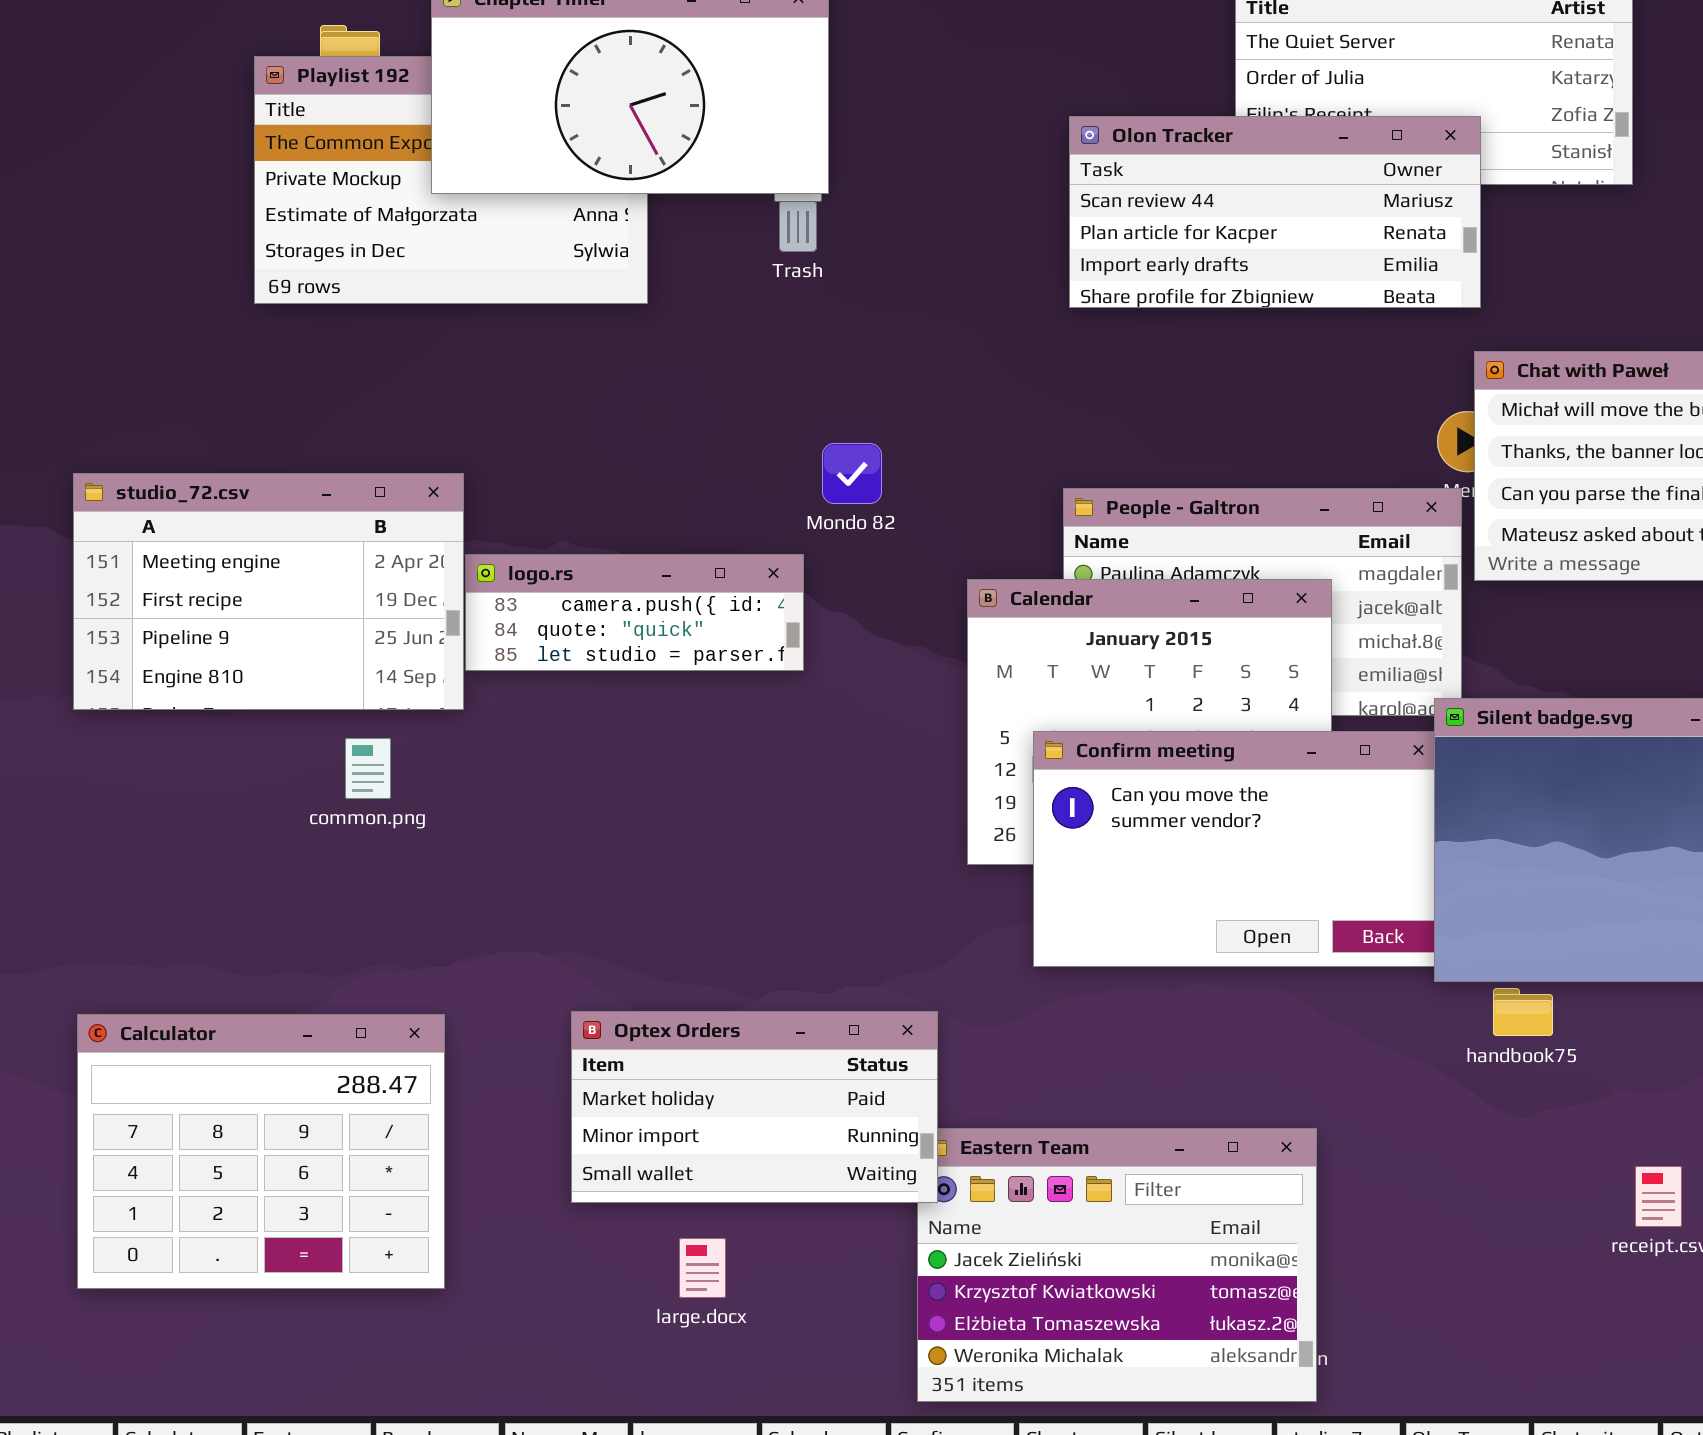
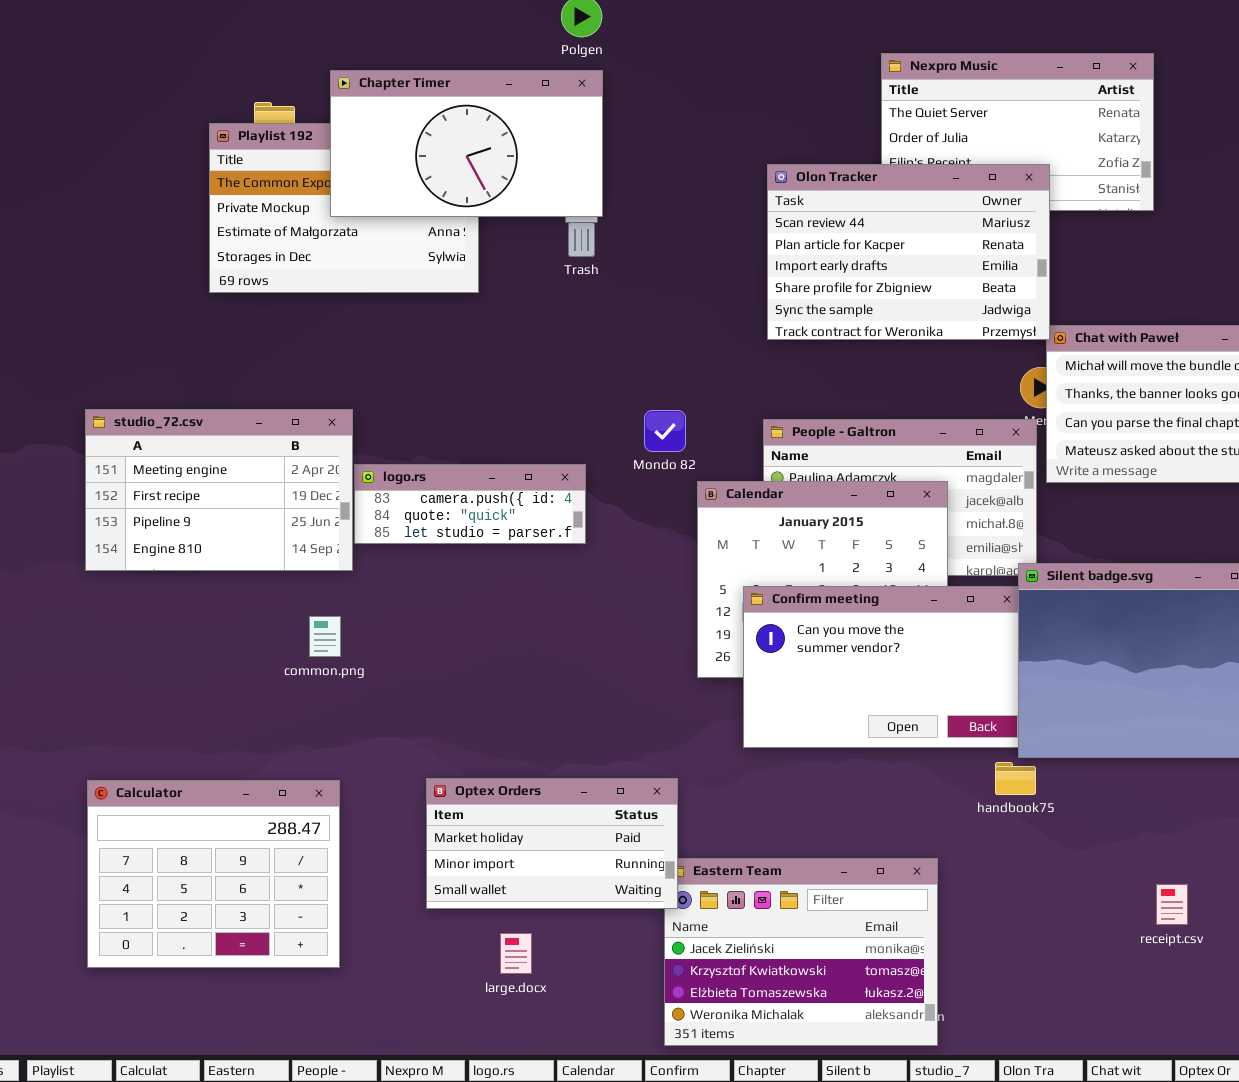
Olon Tracker: [1069,116,1481,308] -> [767,164,1050,340], resized
Mondo 82: [822,443,882,504] -> [644,410,686,452], moved
common.png: [345,738,391,799] -> [309,616,341,657], moved
handbook75: [1493,988,1553,1036] -> [995,762,1036,795], moved

